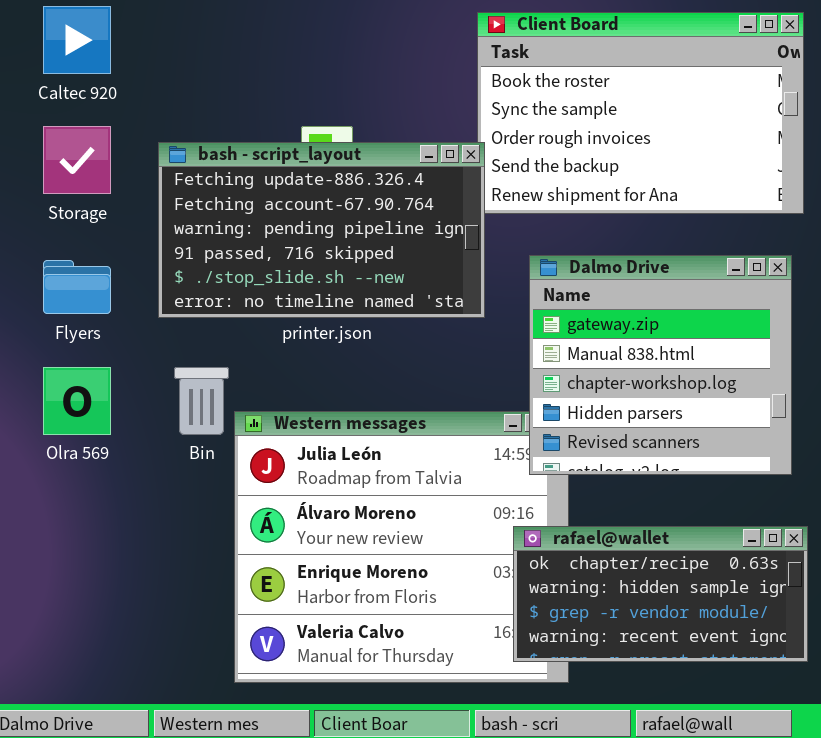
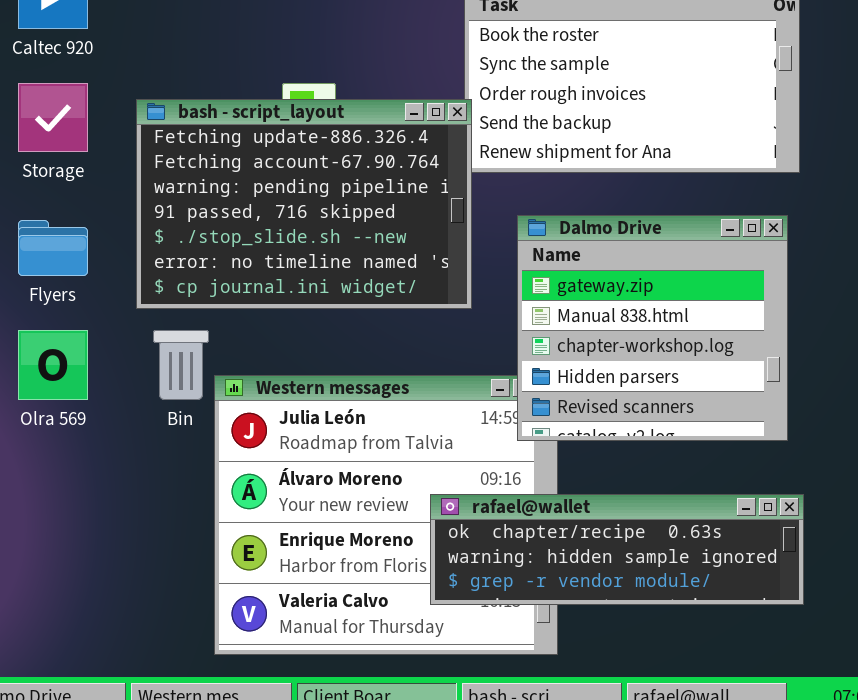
bash - script_layout: [158,142,485,318] -> [136,99,472,309], resized
rafael@wallet: [513,526,808,662] -> [430,494,804,605], resized

